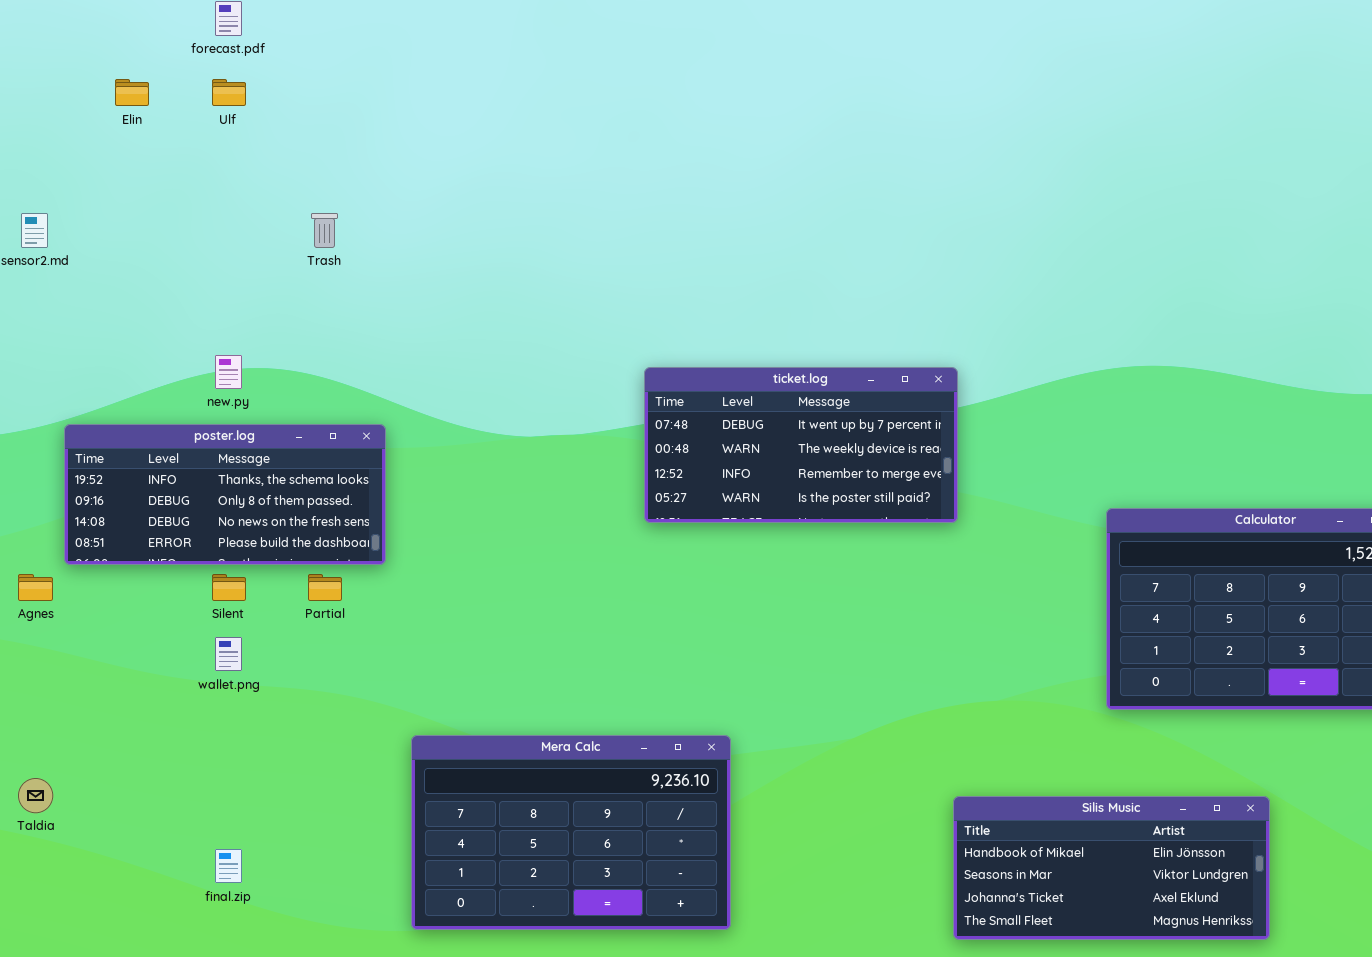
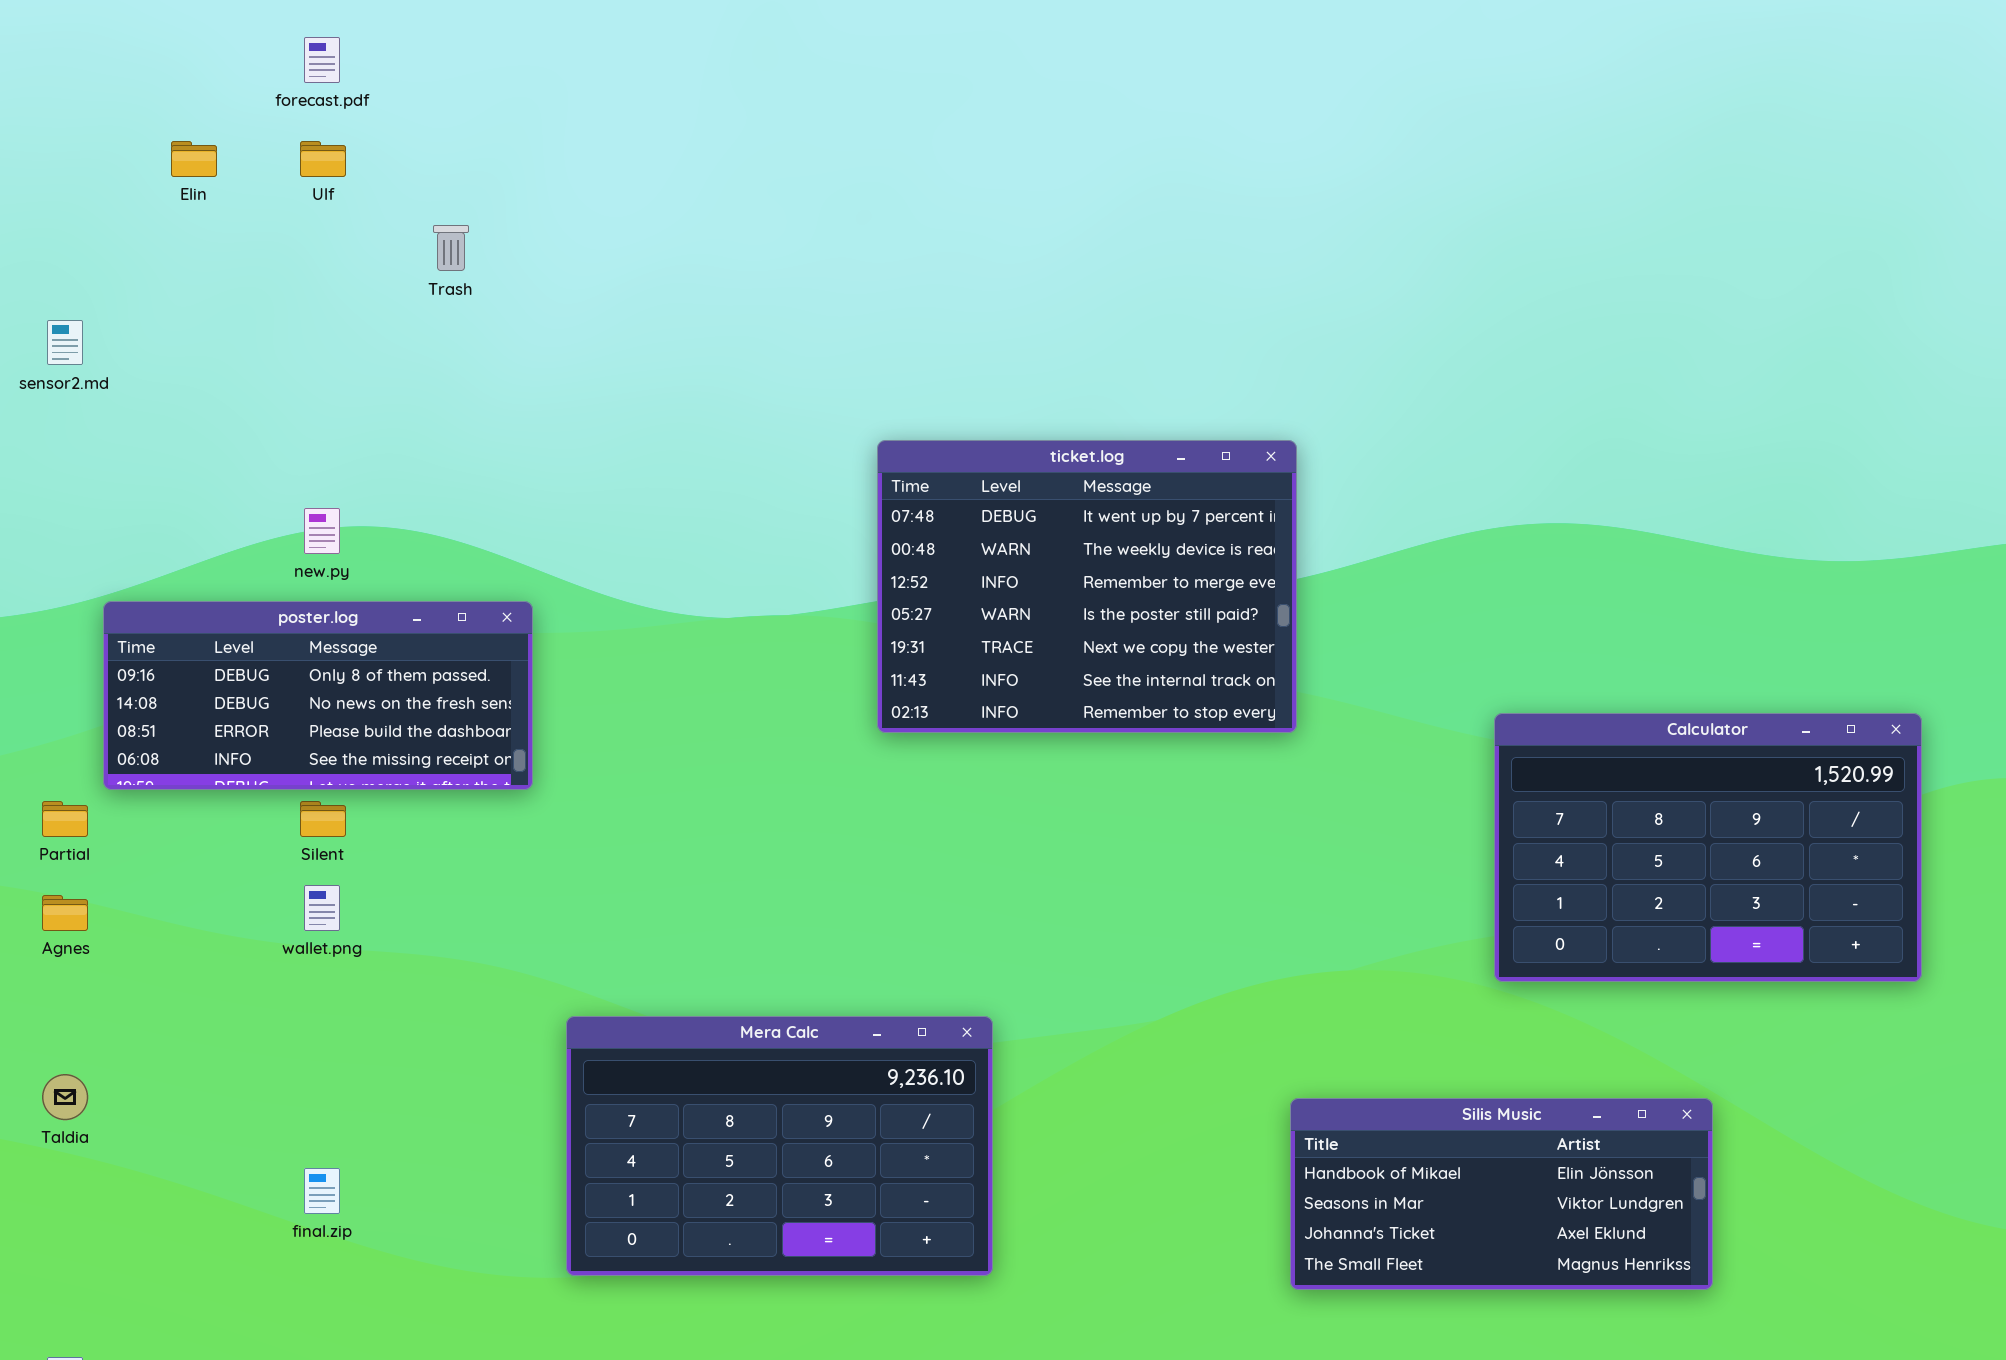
Trash: [311,213,338,248] -> [433,225,469,271], moved
ticket.log: [644,367,958,523] -> [877,440,1297,733], resized
poster.log: [64,424,386,565] -> [103,601,533,790], scrolled down 1 row
Agnes: [18,574,53,601] -> [42,895,88,931], moved
Partial: [308,574,342,601] -> [42,801,88,837], moved

